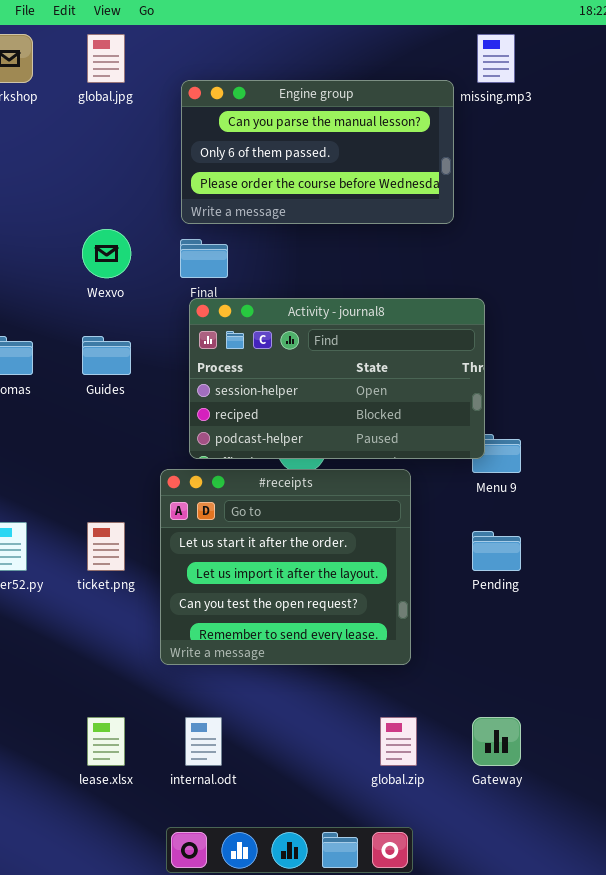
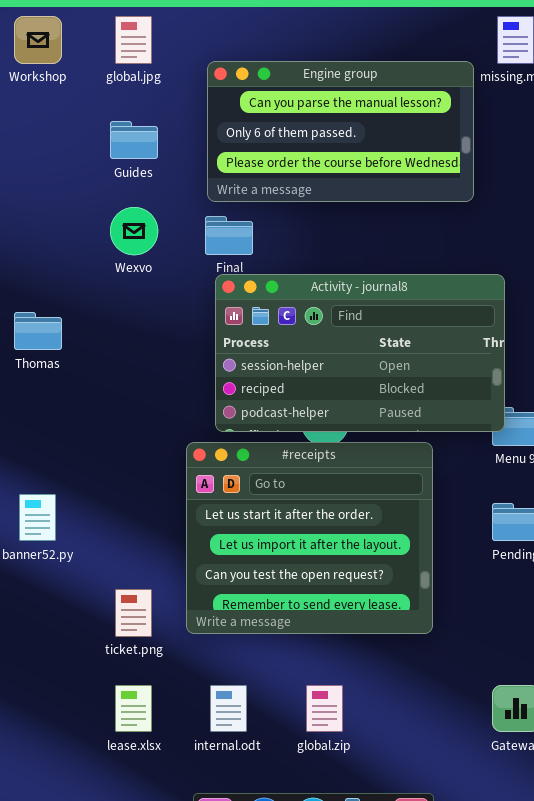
Guides: [82,336,131,375] -> [110,121,158,159], moved
ticket.png: [87,522,125,571] -> [115,589,152,637], moved
global.zip: [380,717,417,766] -> [306,685,343,732], moved

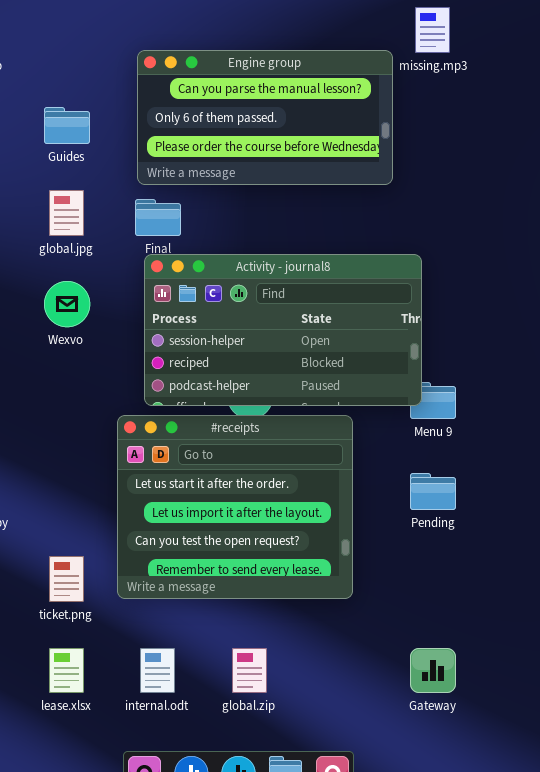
global.jpg: [115,16,152,64] -> [49,190,84,236], moved
Wexvo: [110,207,158,255] -> [44,281,90,327], moved

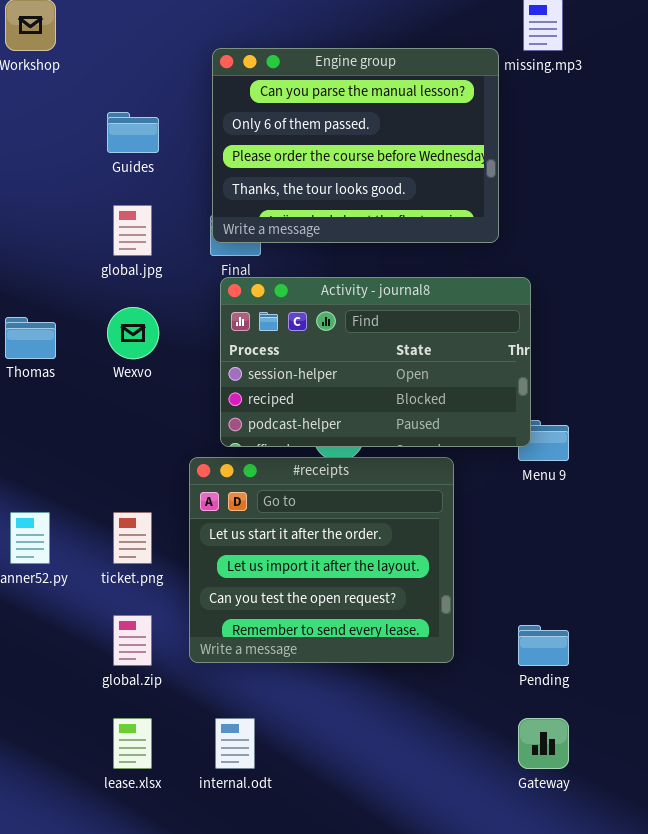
Engine group: [137,50,393,185] -> [212,48,499,243], resized
Pending: [410,473,456,510] -> [518,625,569,666], moved
ticket.png: [49,556,84,602] -> [113,512,152,564], moved
global.zip: [232,648,267,693] -> [113,615,152,666], moved

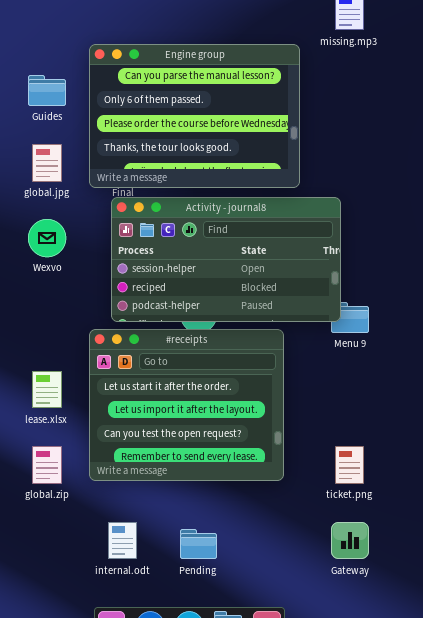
Engine group: [212,48,499,243] -> [89,44,300,188], moved
ticket.png: [113,512,152,564] -> [335,446,364,484], moved
Pending: [518,625,569,666] -> [180,529,217,559], moved
lease.xlsx: [113,718,152,769] -> [32,371,62,408], moved

